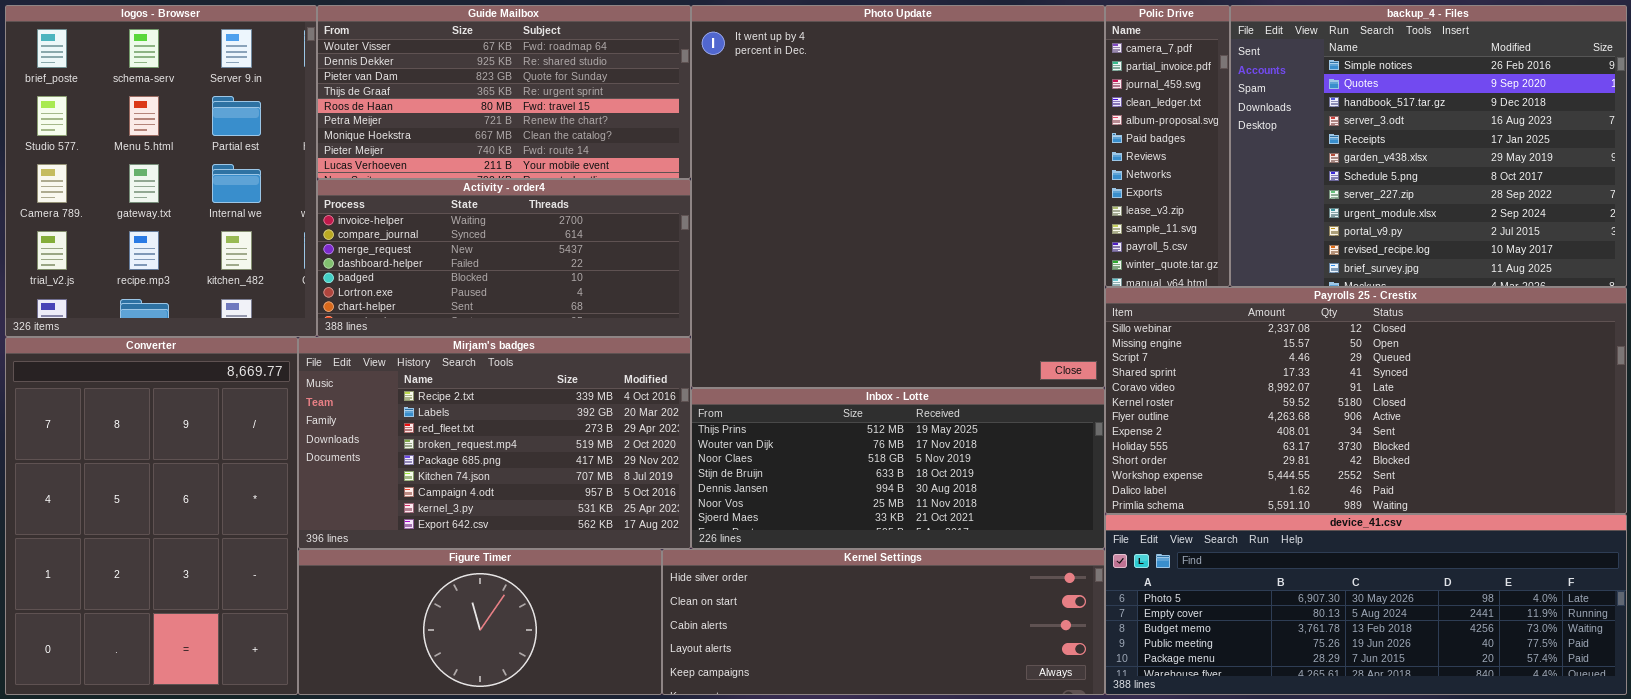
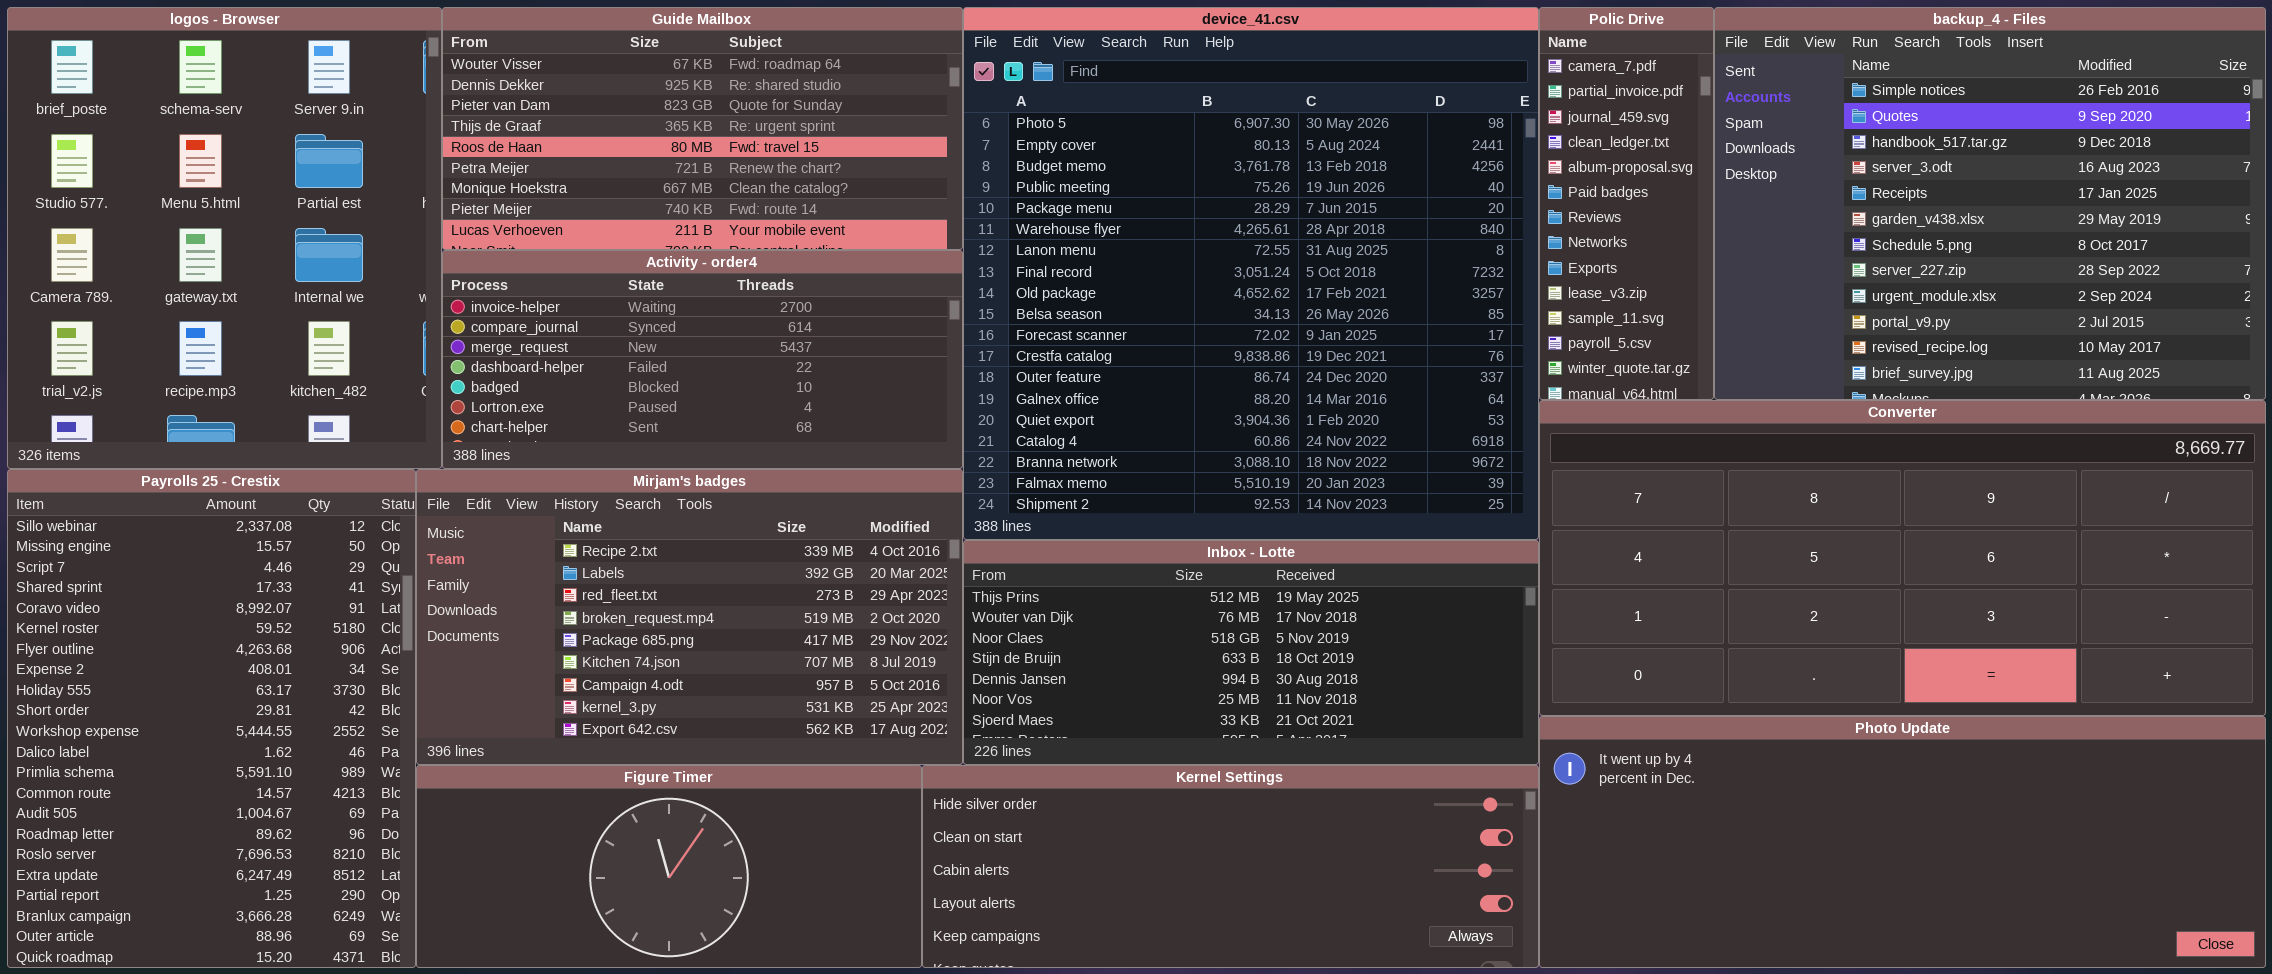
Photo Update: [691,5,1105,388] -> [1539,716,2266,968], moved, resized
Payrolls 25 - Crestix: [1105,287,1627,514] -> [7,469,416,968], moved, resized
Converter: [5,337,298,695] -> [1539,400,2266,716], moved, resized
device_41.csv: [1105,514,1627,695] -> [963,7,1539,540], moved, resized

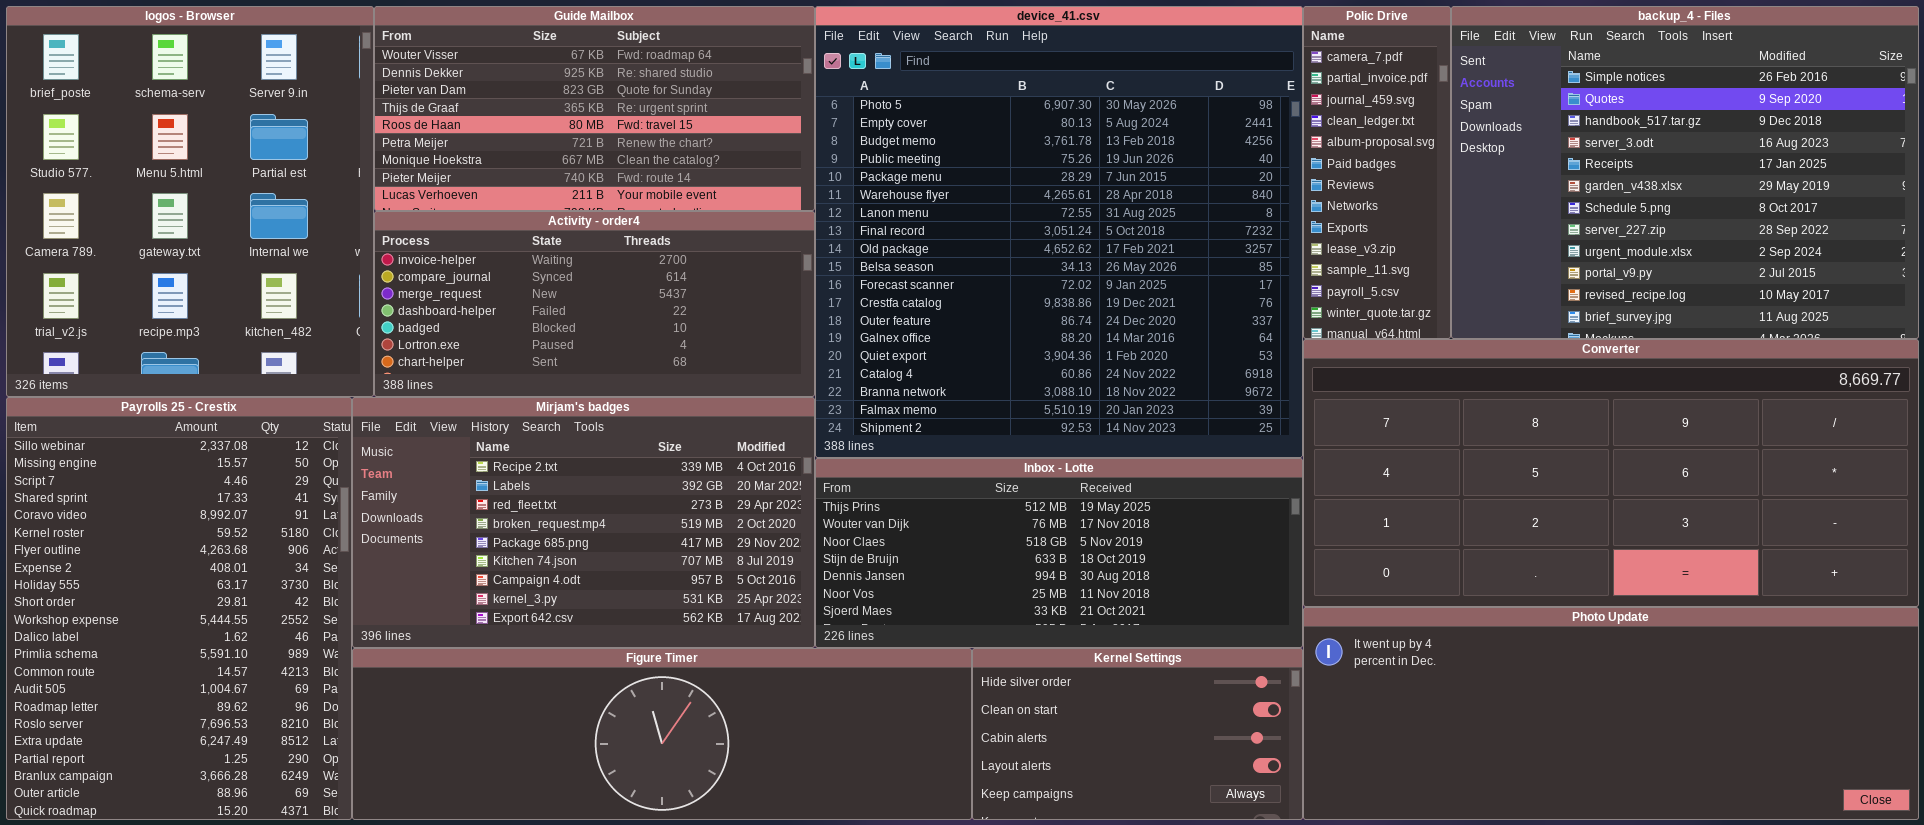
Figure Timer: [416,765,922,968] -> [352,648,972,820], resized
Kernel Settings: [922,765,1539,968] -> [972,648,1303,820], resized

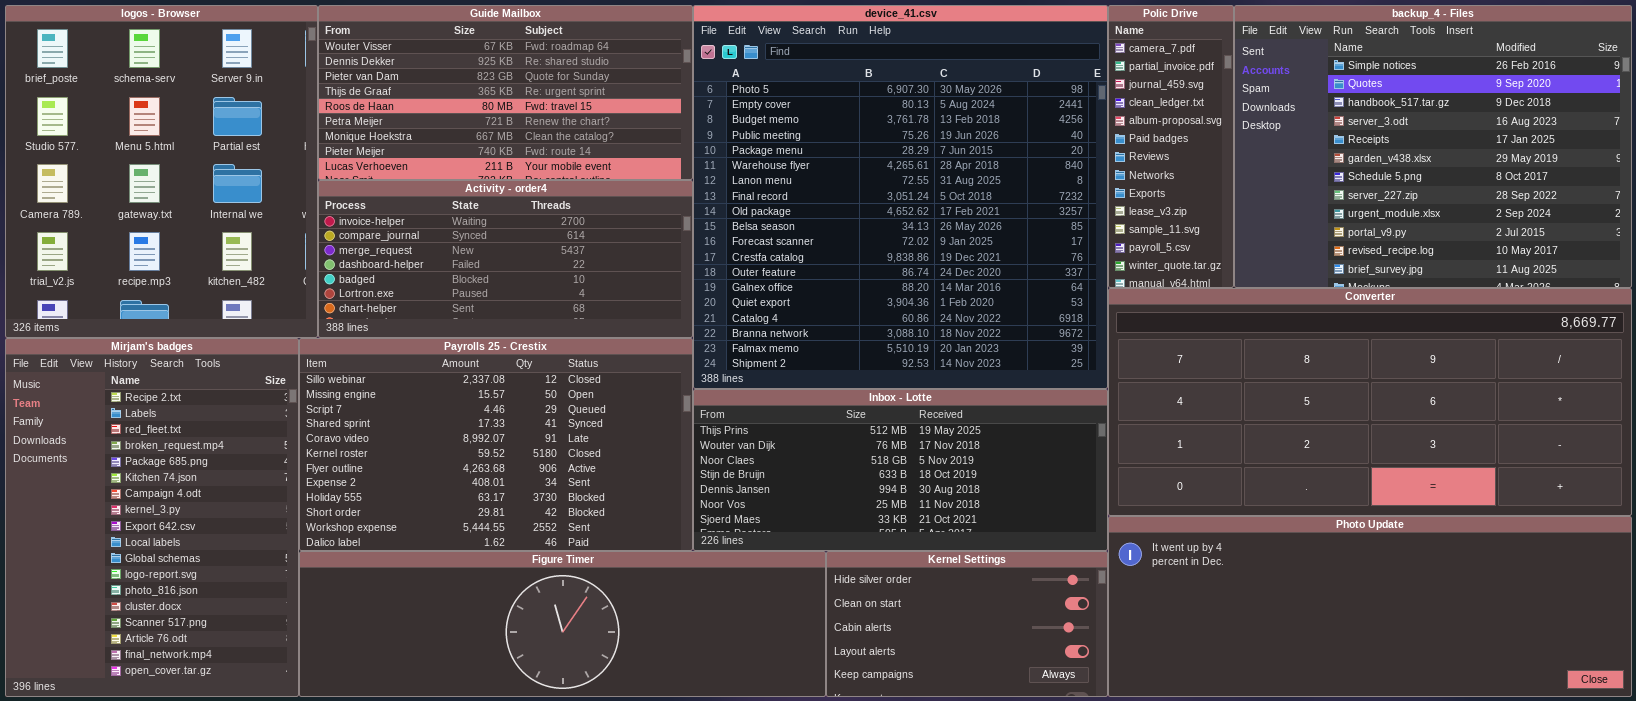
Payrolls 25 - Crestix: [6,397,352,820] -> [299,338,693,551], moved, resized
Mirjam's badges: [352,397,815,648] -> [5,338,299,697], moved, resized

